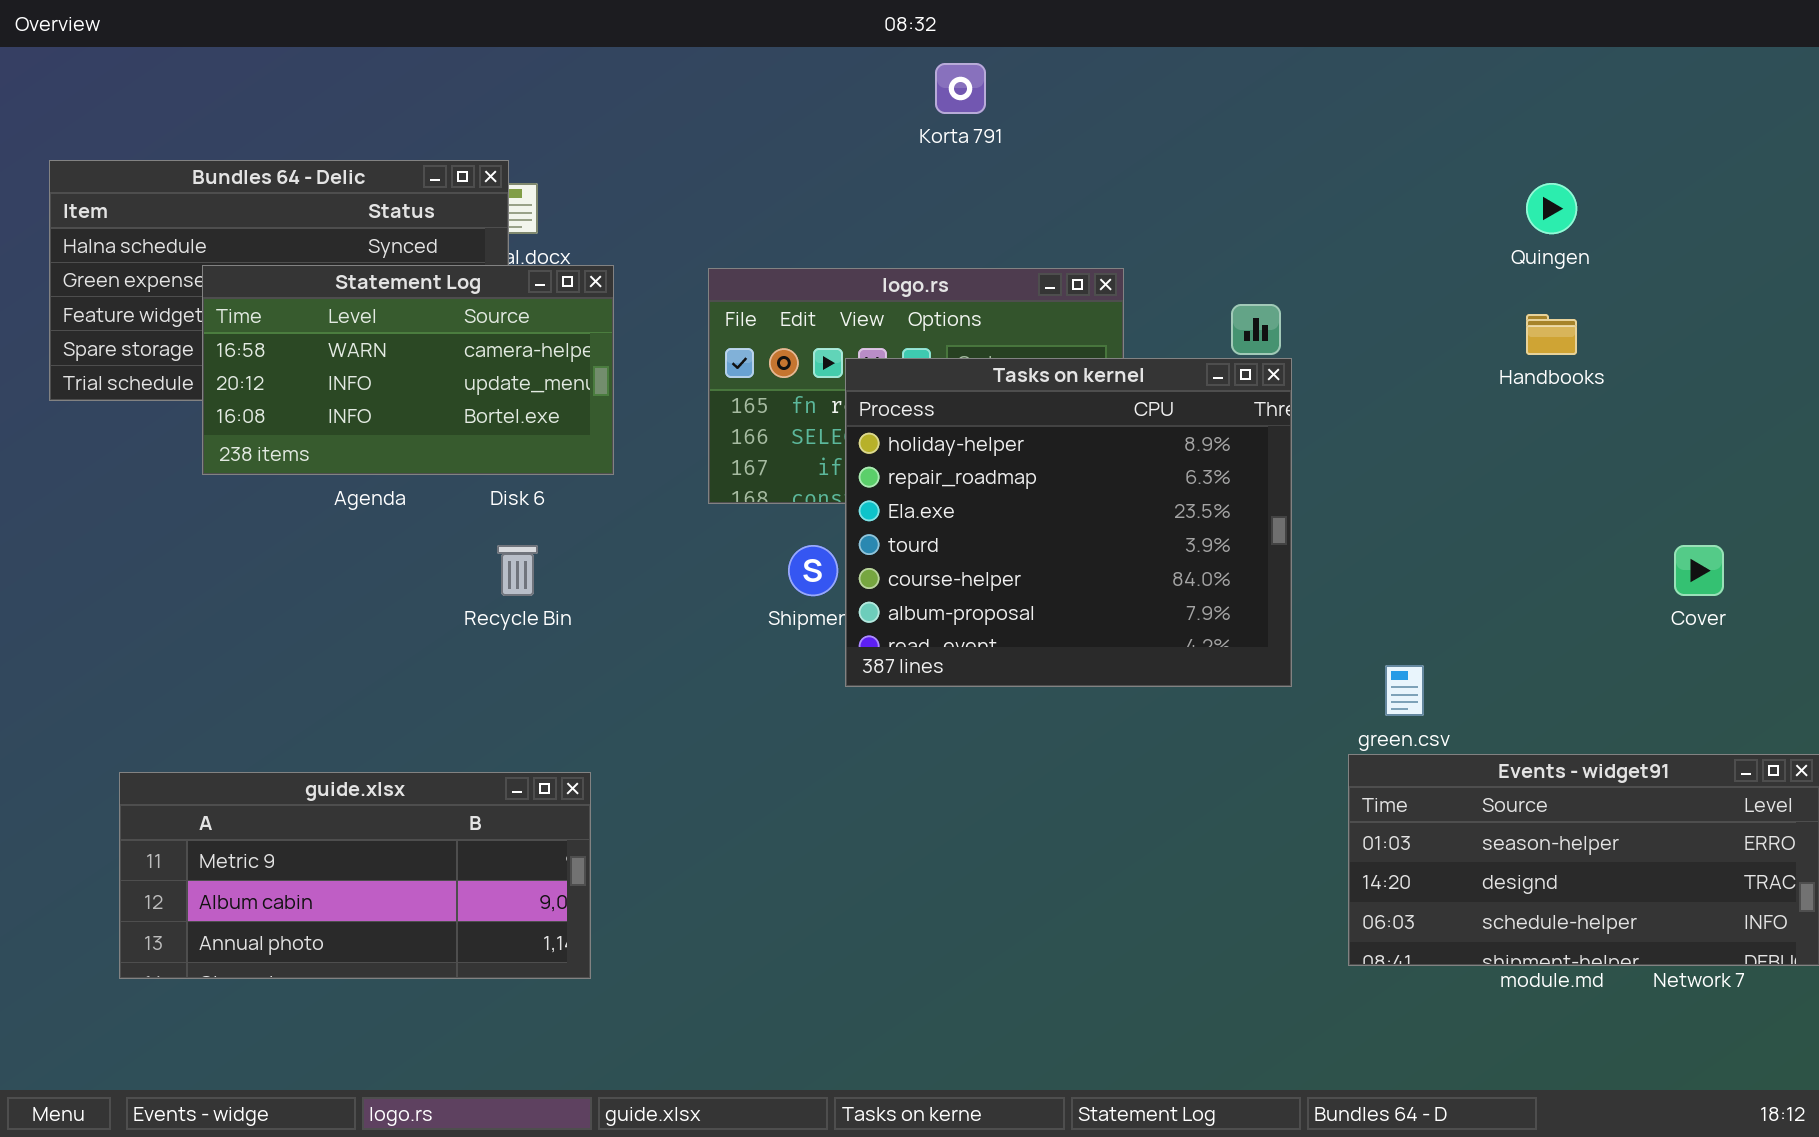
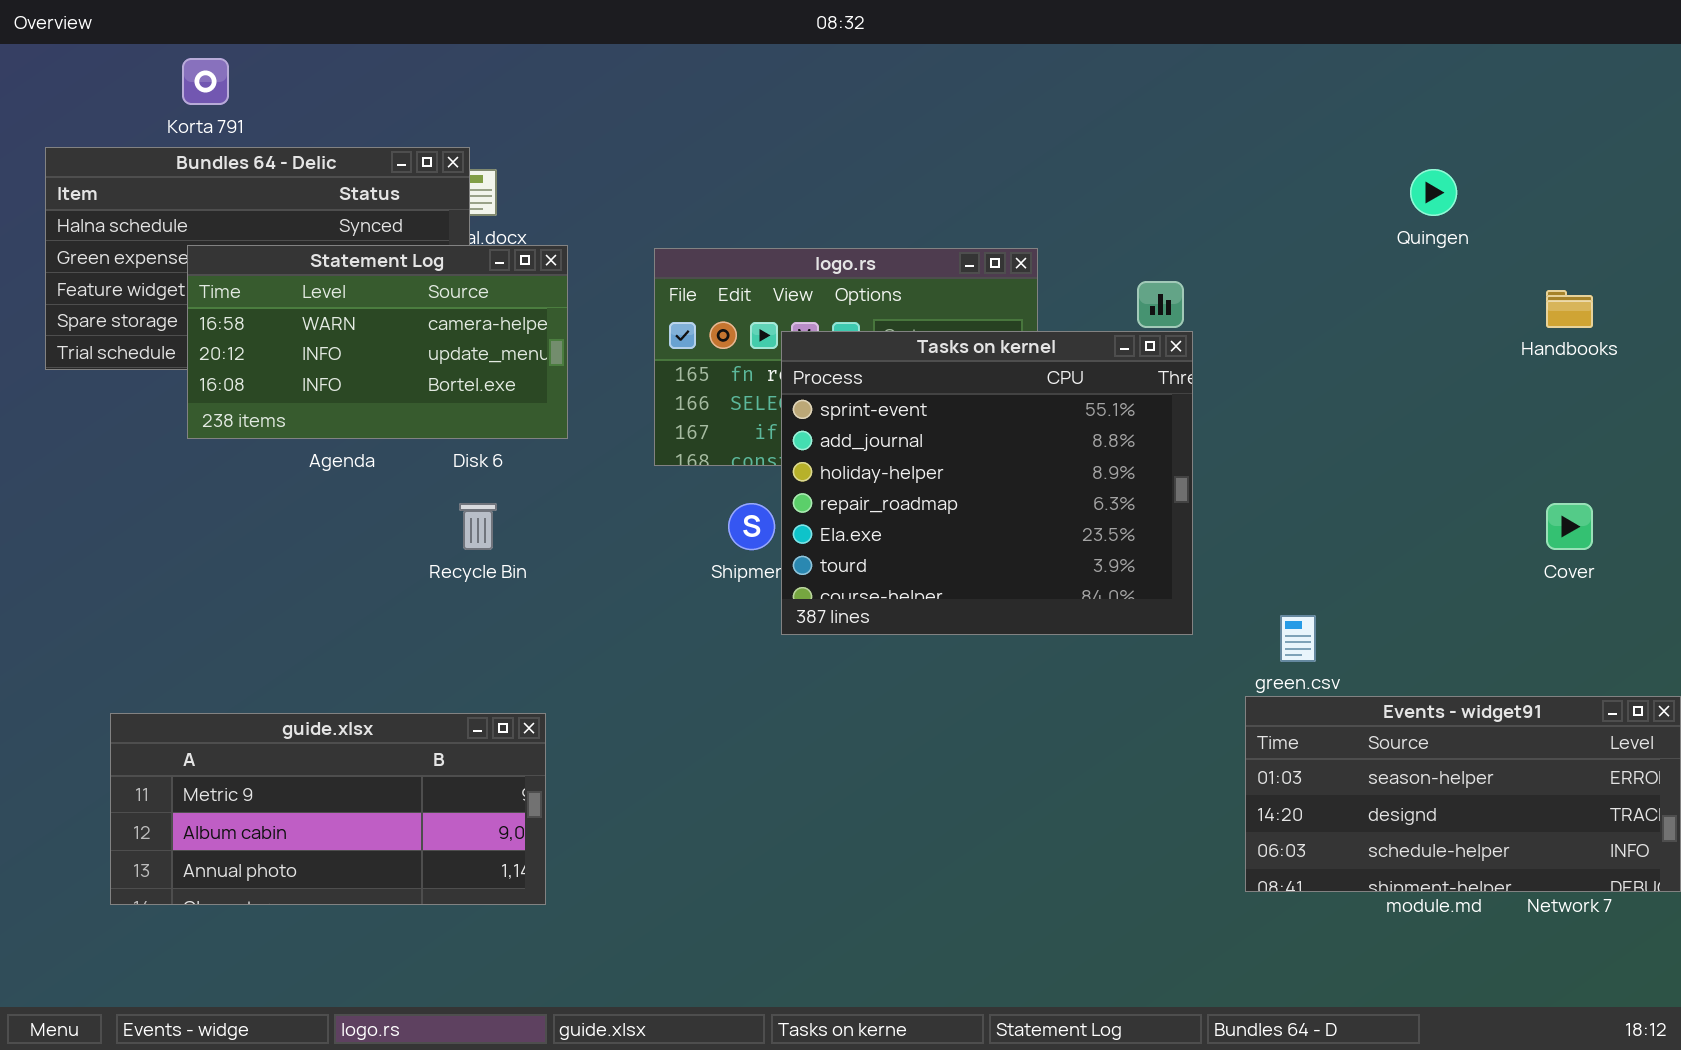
Korta 791: [935,63,986,114] -> [182,58,229,105], moved
Handbooks: [1526,314,1577,355] -> [1546,290,1593,328], moved
Tasks on kernel: [845,358,1292,687] -> [781,331,1193,635], scrolled up 2 rows

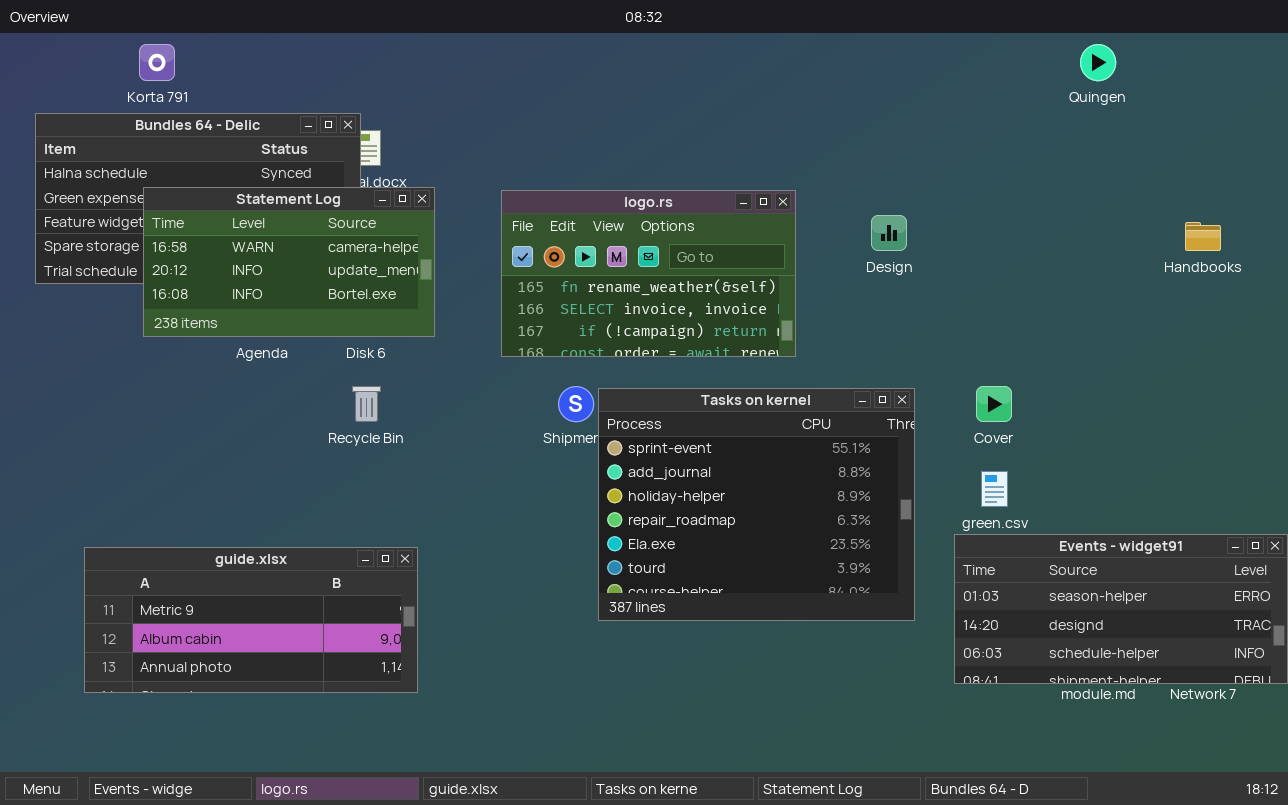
Quingen: [1410,169,1457,216] -> [1080,44,1116,81], moved
Tasks on kernel: [781,331,1193,635] -> [598,388,915,621], moved
Cover: [1546,503,1593,550] -> [976,386,1012,422], moved

